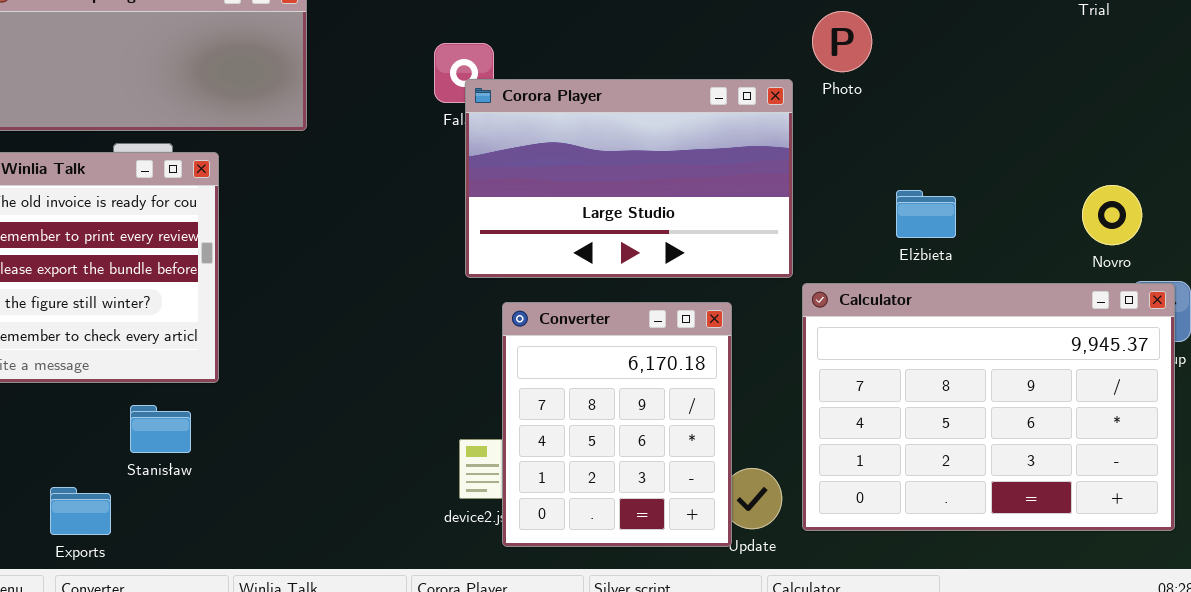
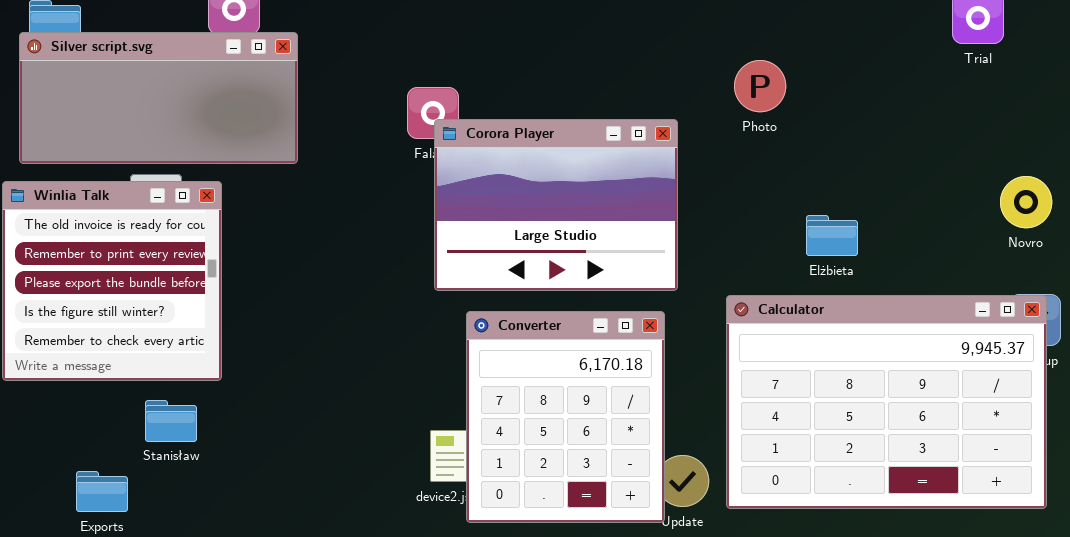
Corora Player: [465,79,793,278] -> [434,119,678,291], resized
Novro: [1082,185,1142,245] -> [1000,176,1052,228], moved

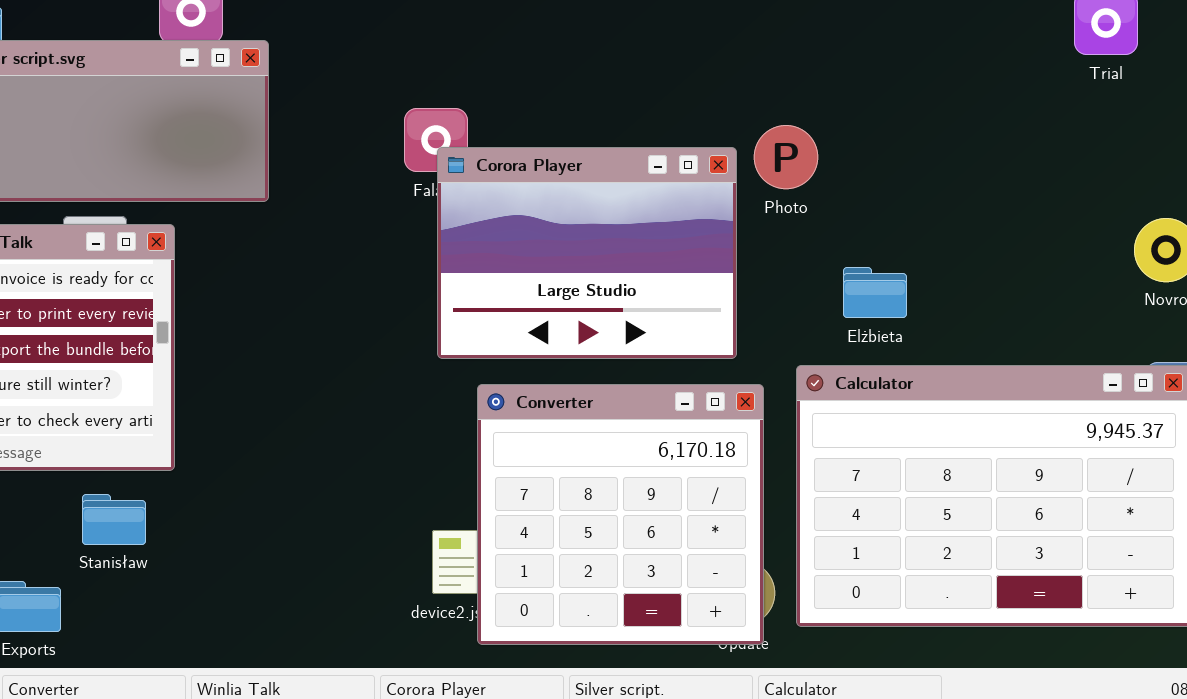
Photo: [734,60,786,112] -> [754,125,818,189], moved
Elżbieta: [806,215,858,256] -> [843,267,907,318], moved
Converter: [466,311,665,523] -> [477,384,764,645], resized

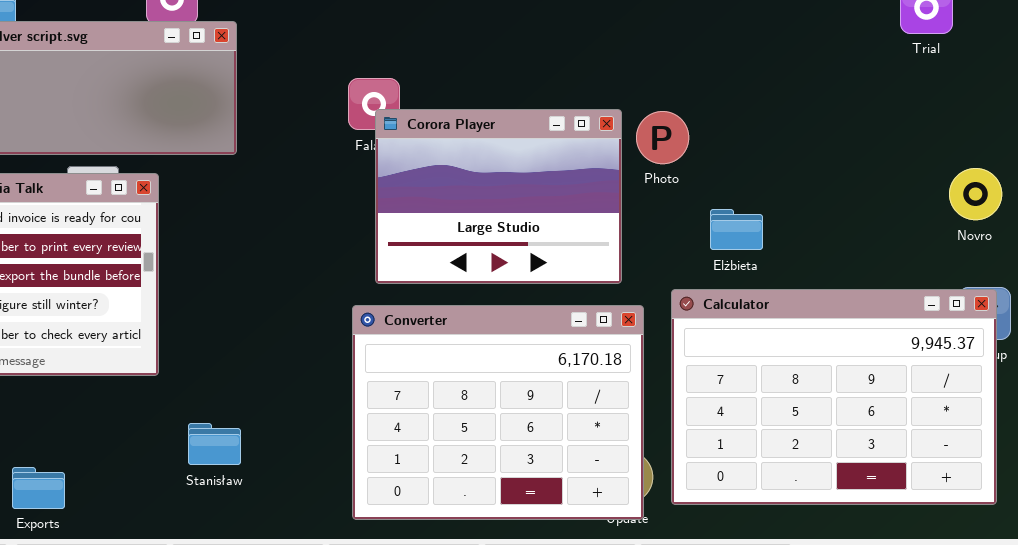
Photo: [754,125,818,189] -> [636,111,689,164], moved
Converter: [477,384,764,645] -> [352,305,644,520], resized
Stanisław: [82,494,146,545] -> [188,423,241,465], moved

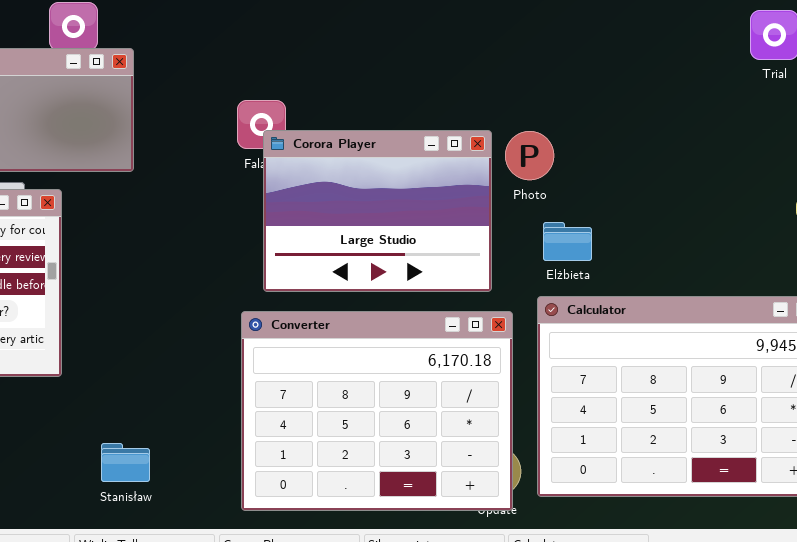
Elżbieta: [710,209,763,250] -> [543,222,592,261], moved
Stanisław: [188,423,241,465] -> [101,443,150,482], moved

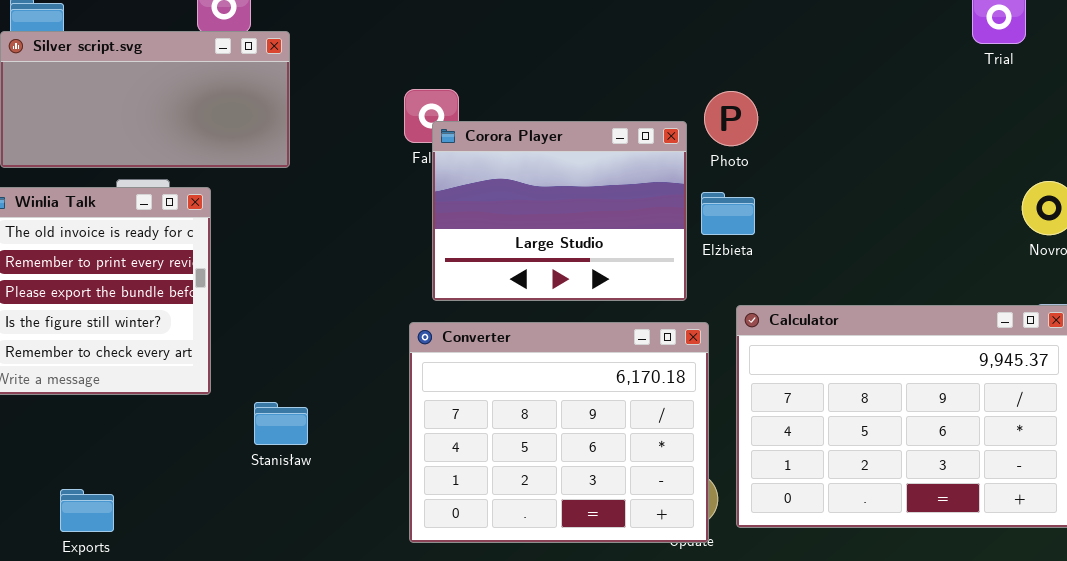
Photo: [505,131,554,180] -> [704,91,758,146], moved
Elżbieta: [543,222,592,261] -> [701,192,755,235], moved
Stanisław: [101,443,150,482] -> [254,402,308,445], moved

